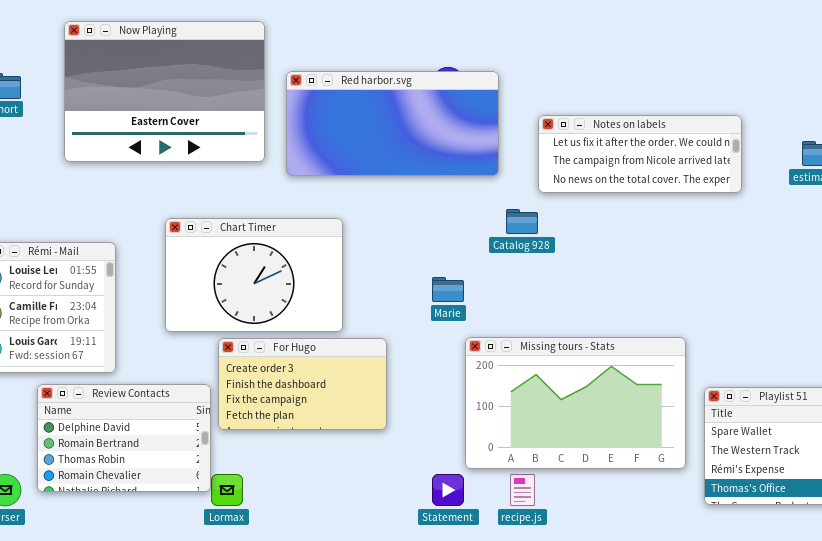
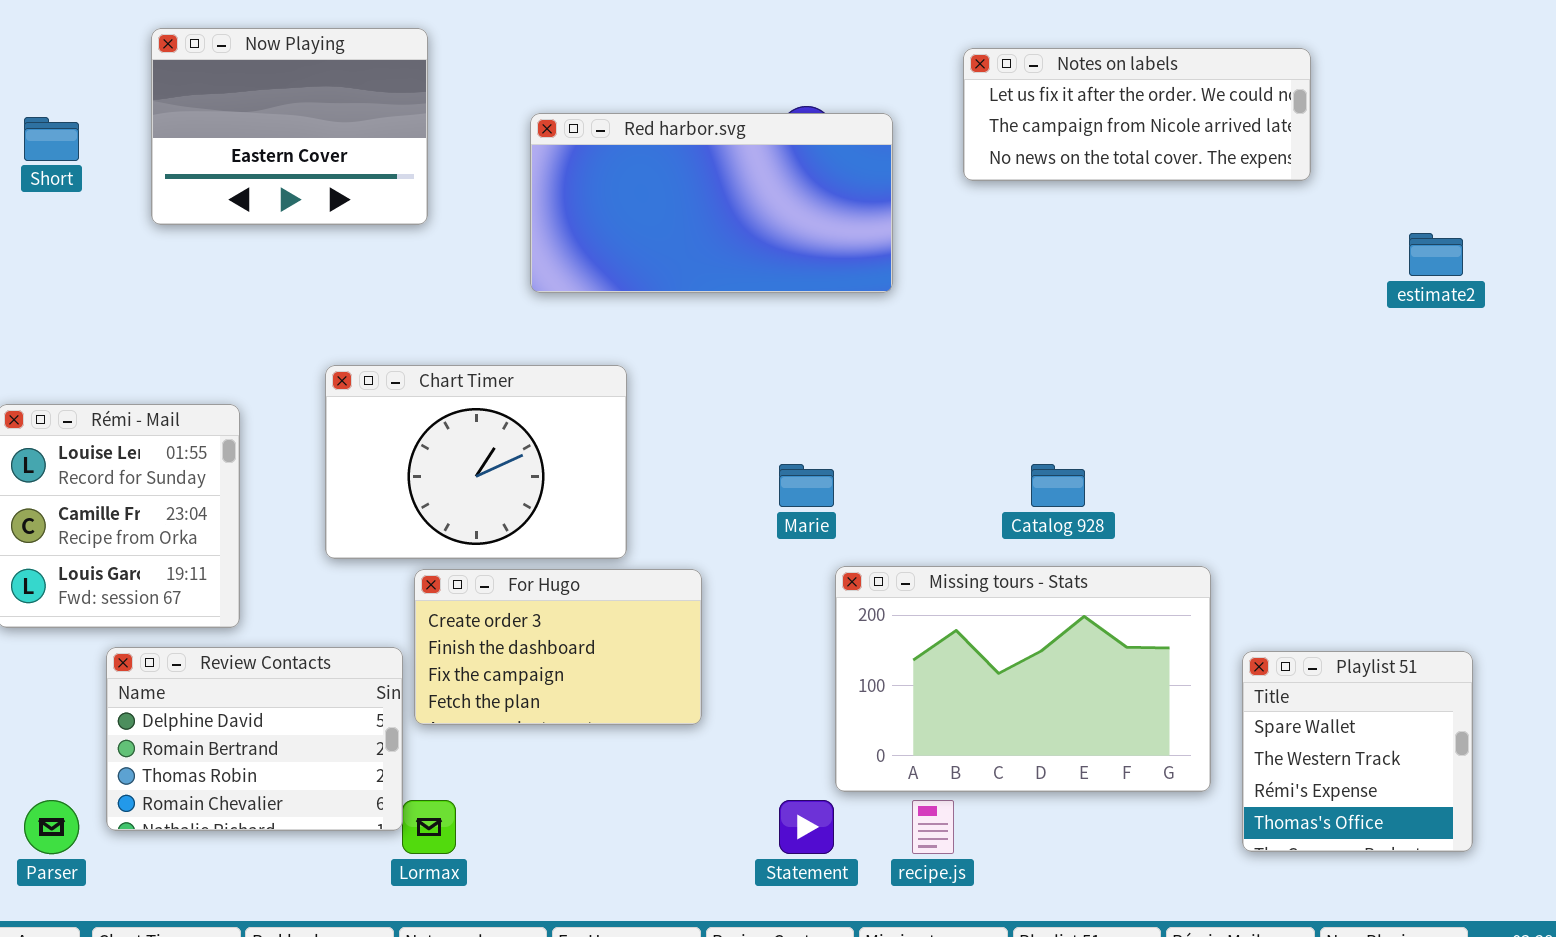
Now Playing: [64,21,265,162] -> [151,28,428,225], resized
Notes on labels: [538,115,742,193] -> [963,48,1311,181], moved
Catalog 928: [506,209,538,234] -> [1031,464,1085,507], moved

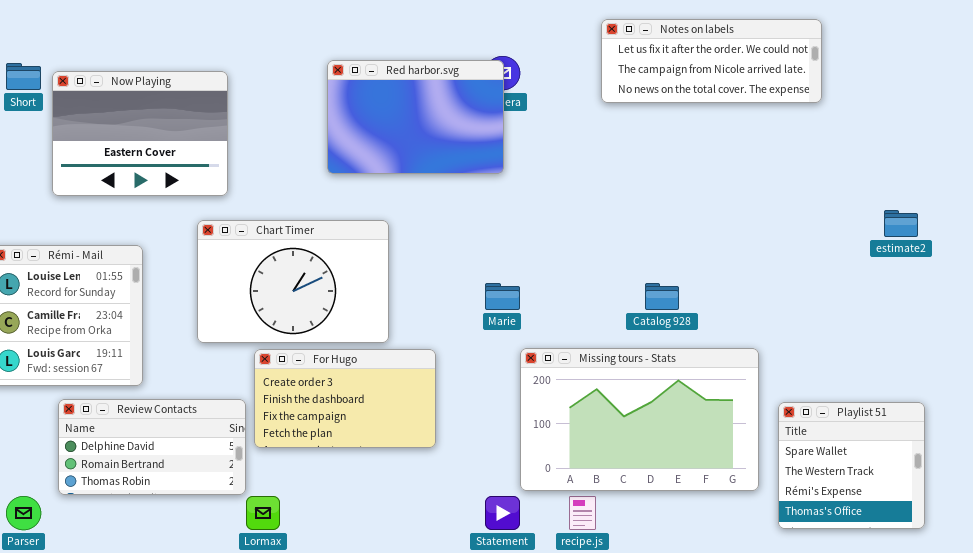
Now Playing: [151,28,428,225] -> [52,71,228,196], moved
Red harbor.svg: [530,113,893,293] -> [327,60,504,174], resized
estimate2: [1409,233,1463,276] -> [884,210,918,237], moved
Review Contacts: [106,647,403,831] -> [58,399,246,495], resized

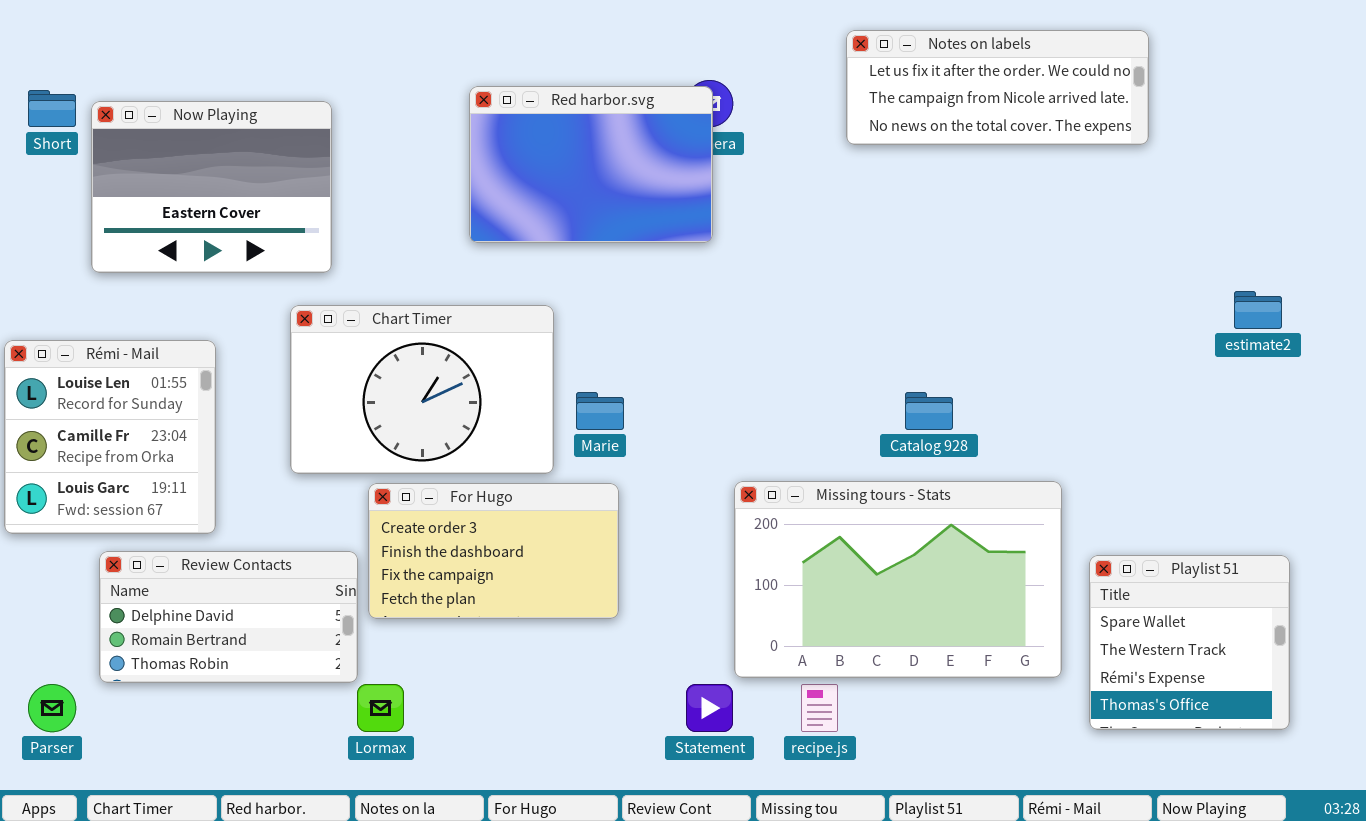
Marie: [485,283,520,310] -> [576,392,624,430], moved

